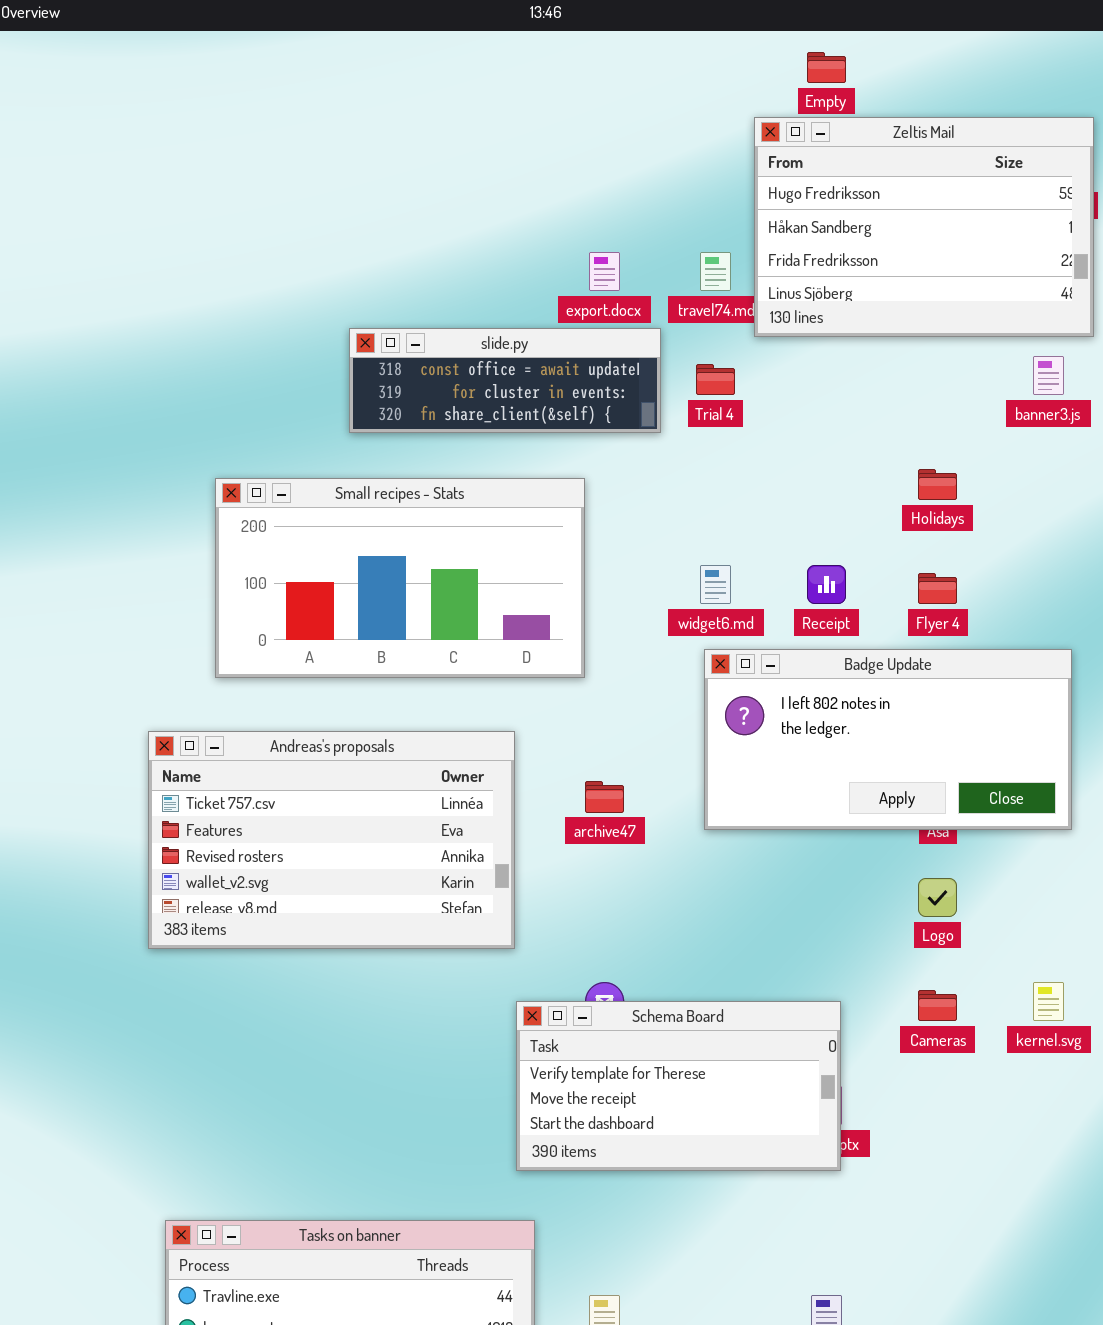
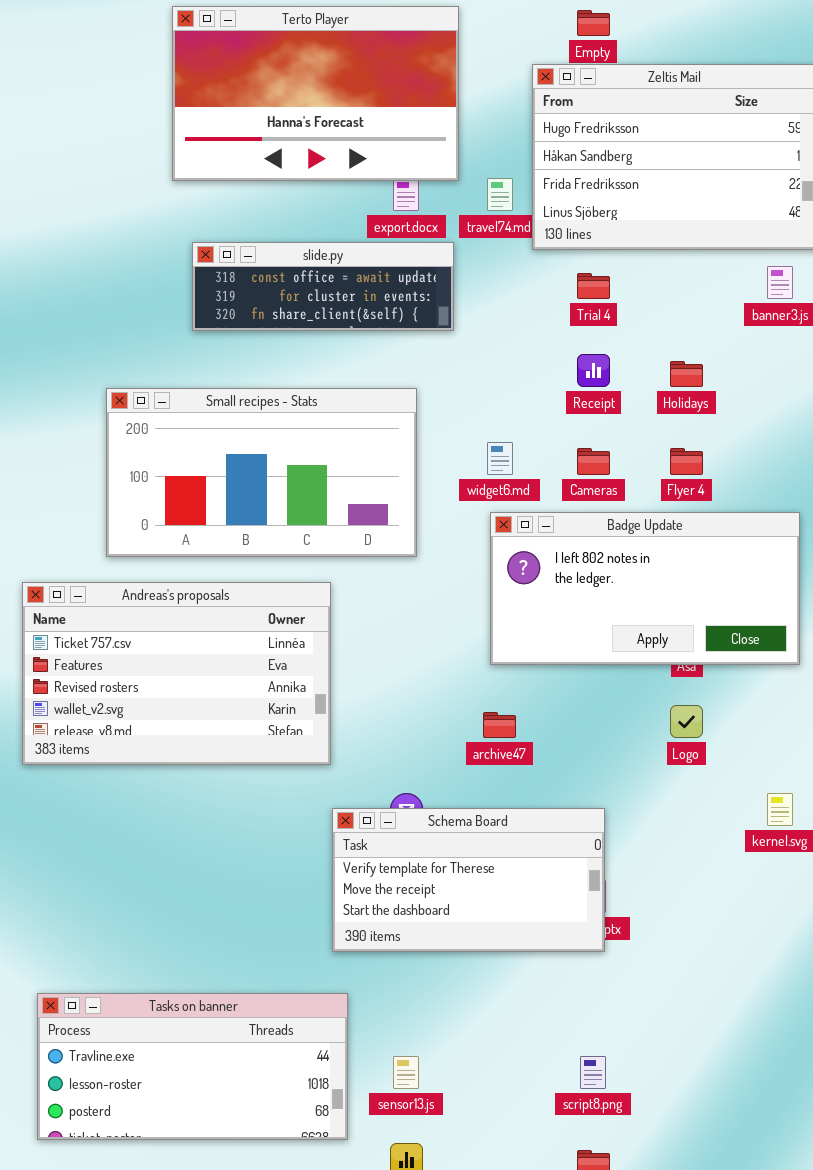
Terto Player: none -> [172,6,459,181], opened
Trial 4: [696,364,735,395] -> [577,273,610,299], moved
Small recipes - Stats: [215,478,585,678] -> [106,388,417,557], moved
Receipt: [807,565,846,604] -> [577,354,610,387], moved
archive47: [585,781,624,813] -> [483,712,516,738], moved
Cameras: [918,990,957,1021] -> [577,448,610,475], moved

